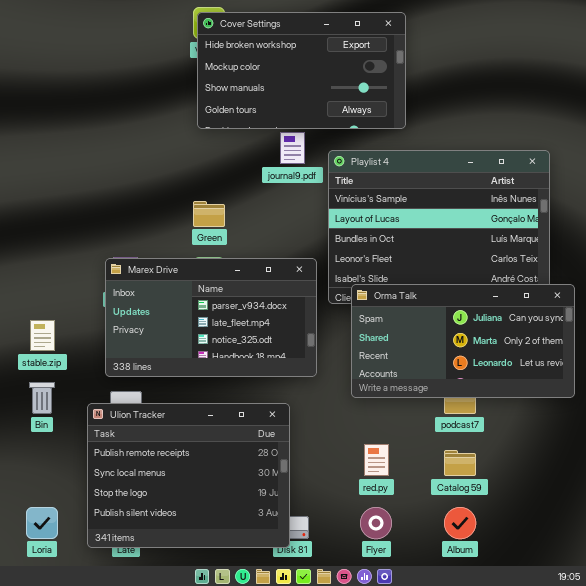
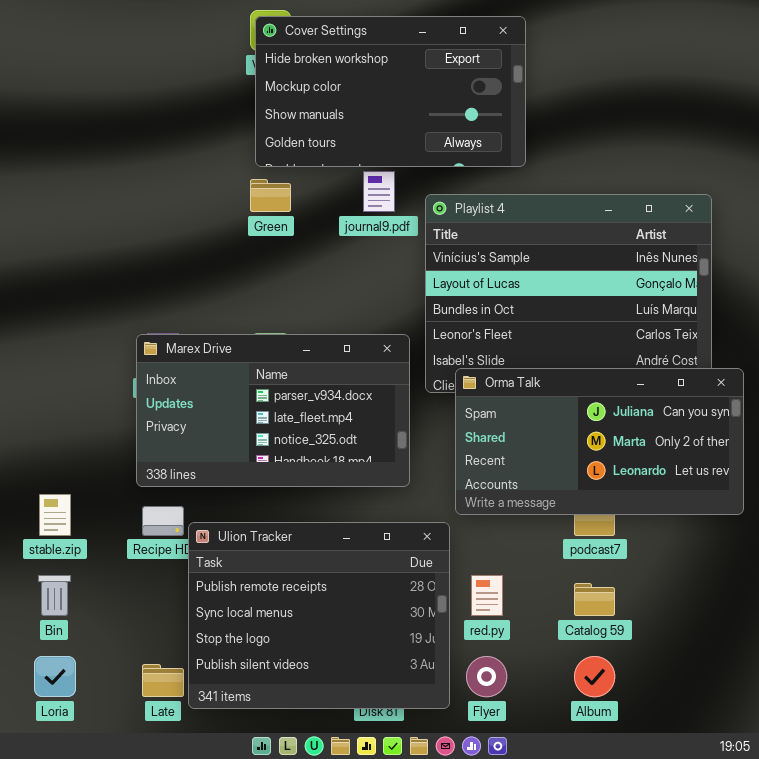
Green: [193,201,225,227] -> [250,179,291,212], moved
stable.zip: [30,320,55,351] -> [39,494,71,536], moved
Bin: [29,382,55,414] -> [38,575,71,616], moved
Ulion Tracker: [87,403,290,548] -> [188,522,450,709], moved

